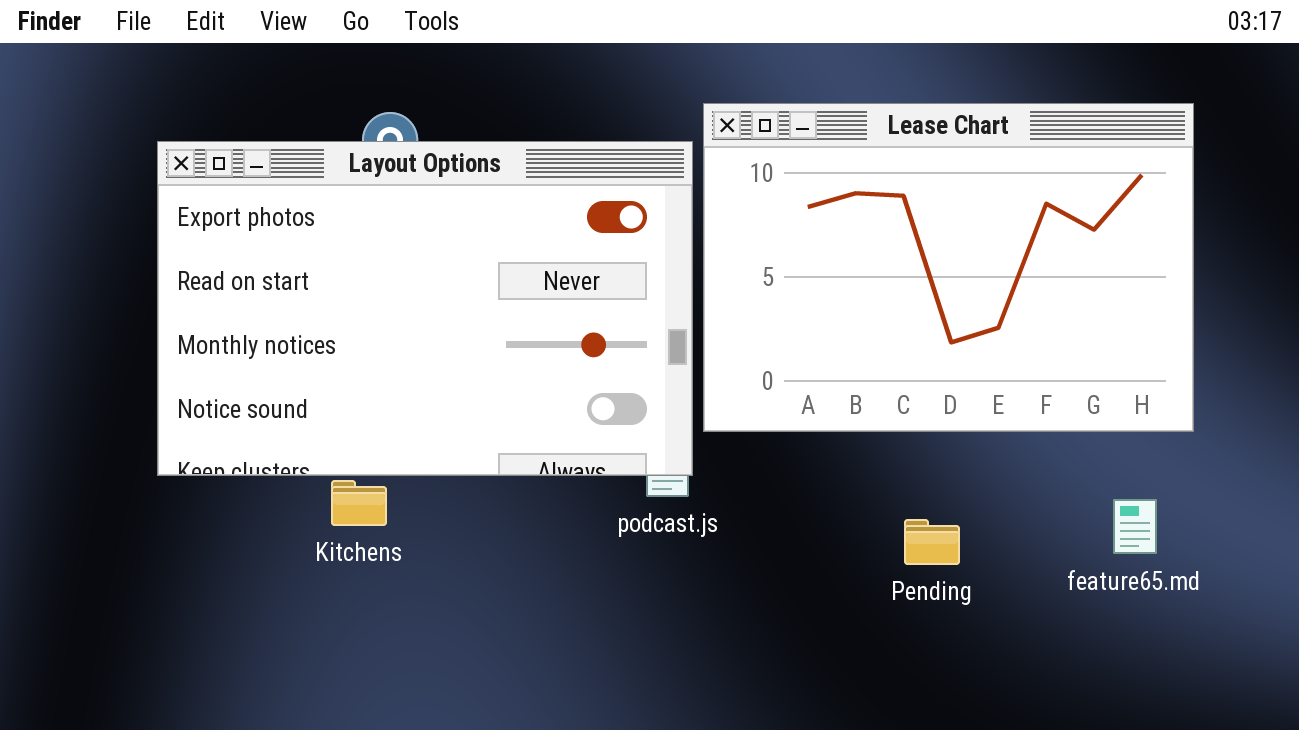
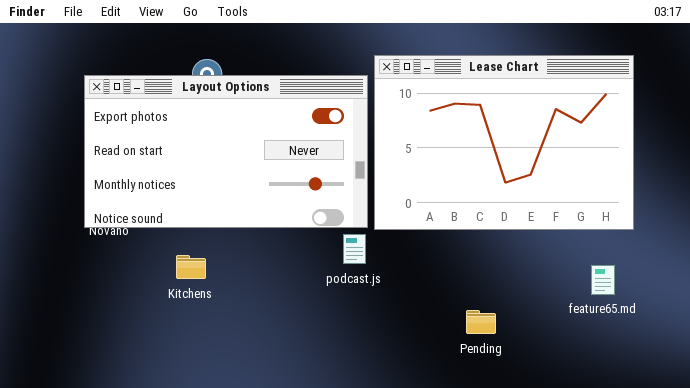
Layout Options: [157,141,693,476] -> [84,75,368,228], resized
Pending: [904,519,960,565] -> [466,310,496,334], moved

